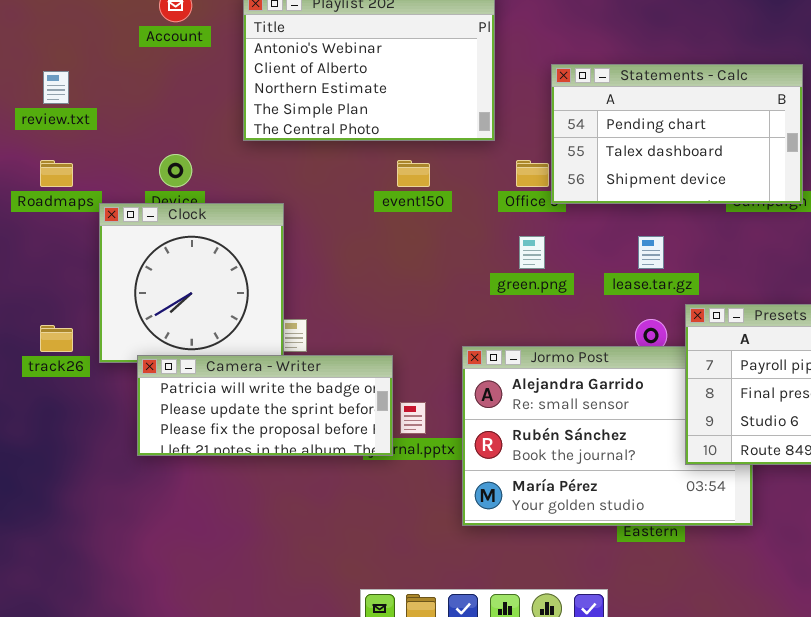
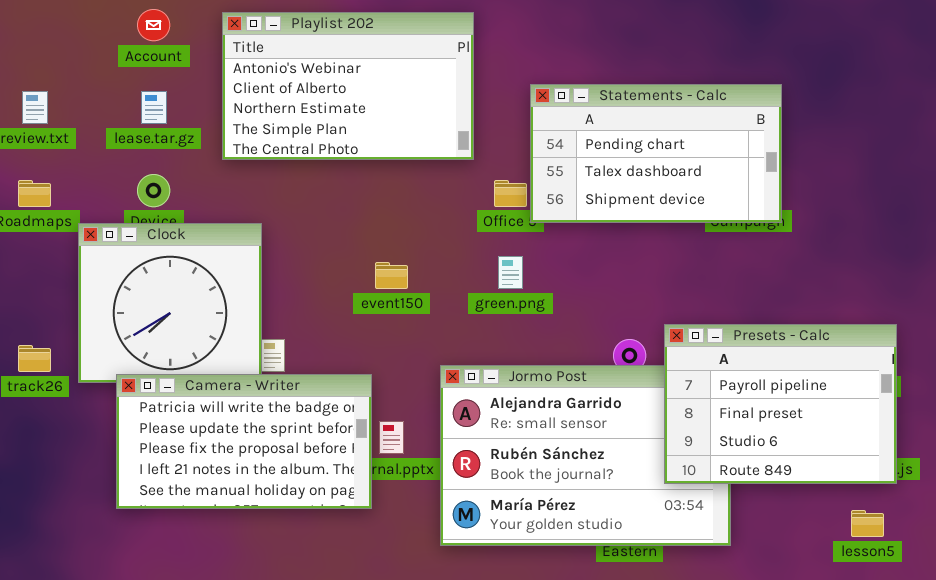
event150: [397,160,430,187] -> [375,262,408,289], moved
lease.tar.gz: [638,236,664,269] -> [141,91,167,124], moved
Camera - Writer: [137,355,393,456] -> [116,374,372,509], resized

